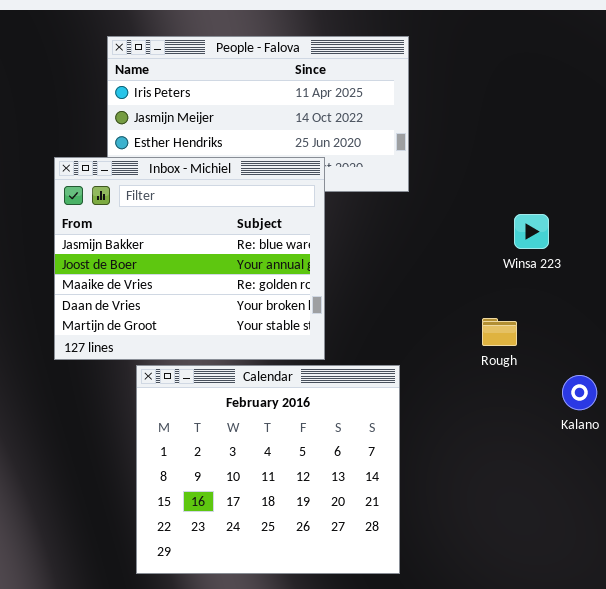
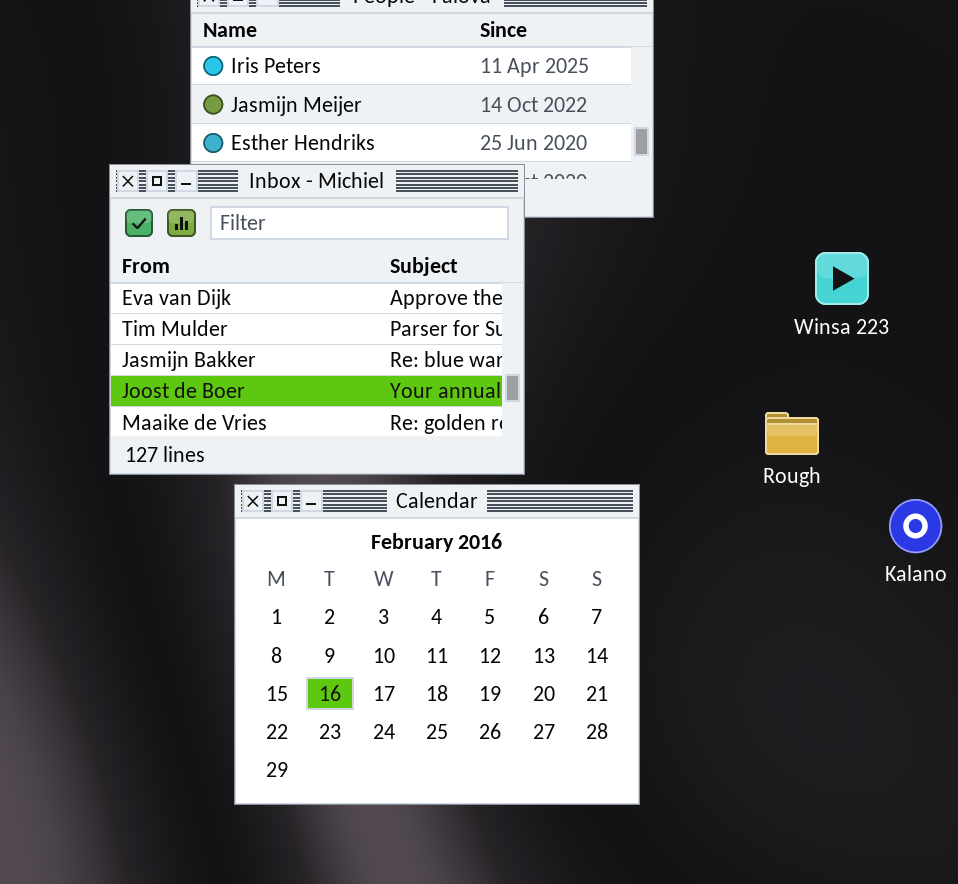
Inbox - Michiel: [54,157,325,360] -> [109,164,525,475], scrolled up 2 rows

